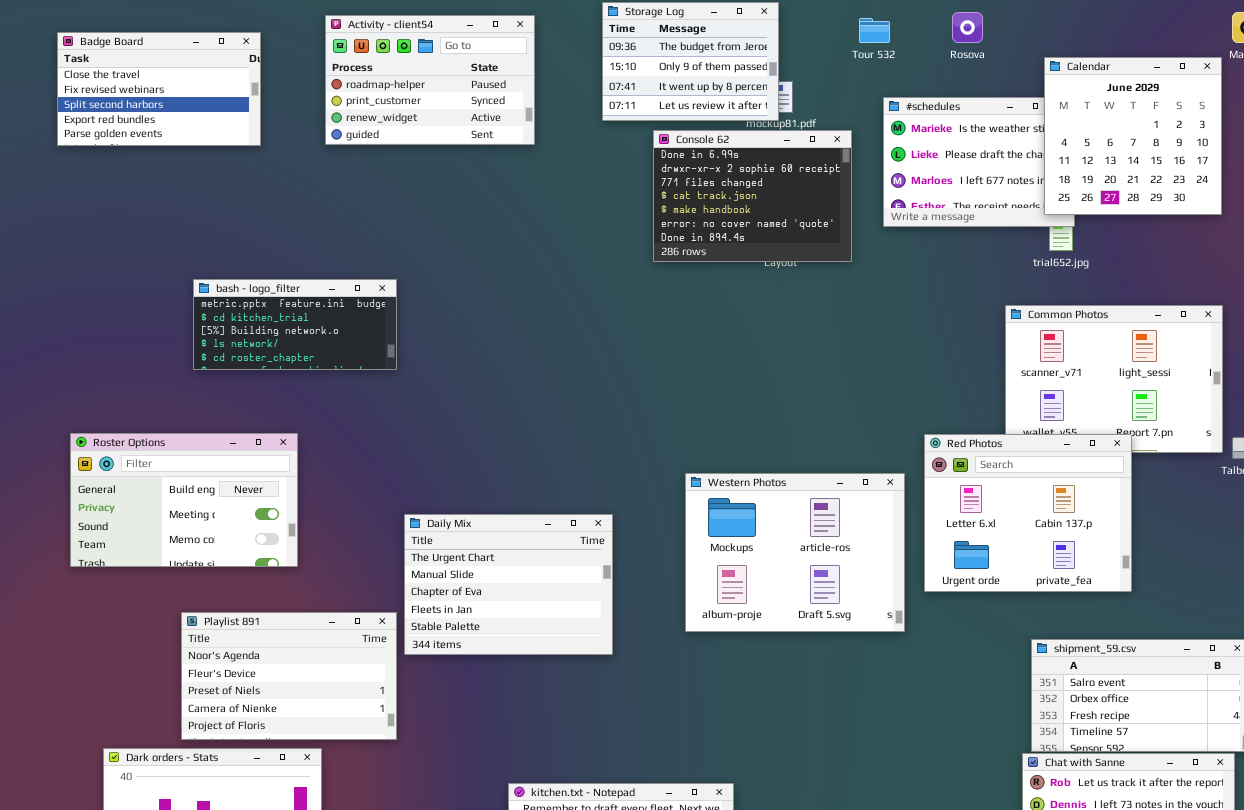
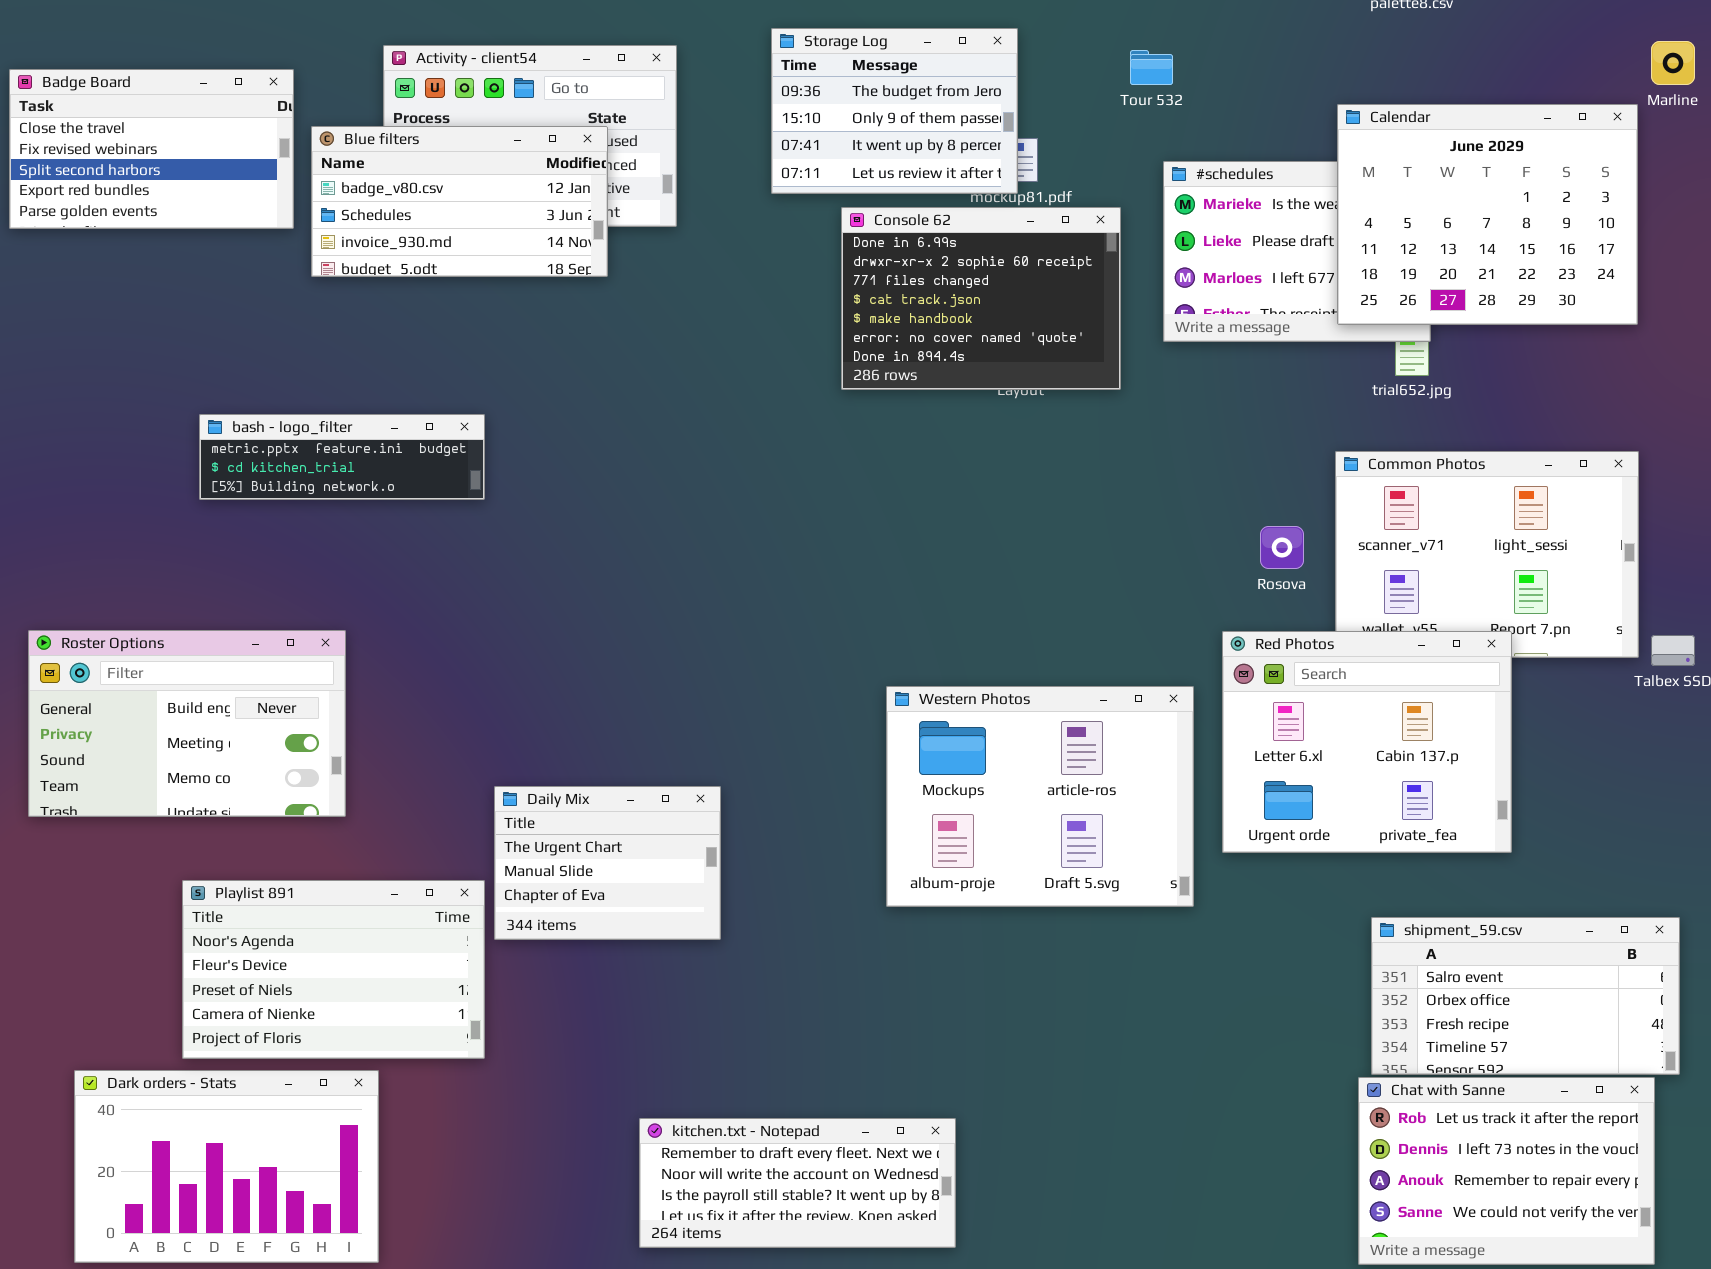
Rosova: [952,12,983,43] -> [1260,526,1304,569], moved
Calendar: [1044,57,1222,215] -> [1337,104,1638,325], resized
Blue filters: none -> [311,126,608,277], opened
bash - logo_filter: [193,279,397,370] -> [199,414,485,500], resized
Daily Mix: [404,514,613,655] -> [494,786,721,940], resized

